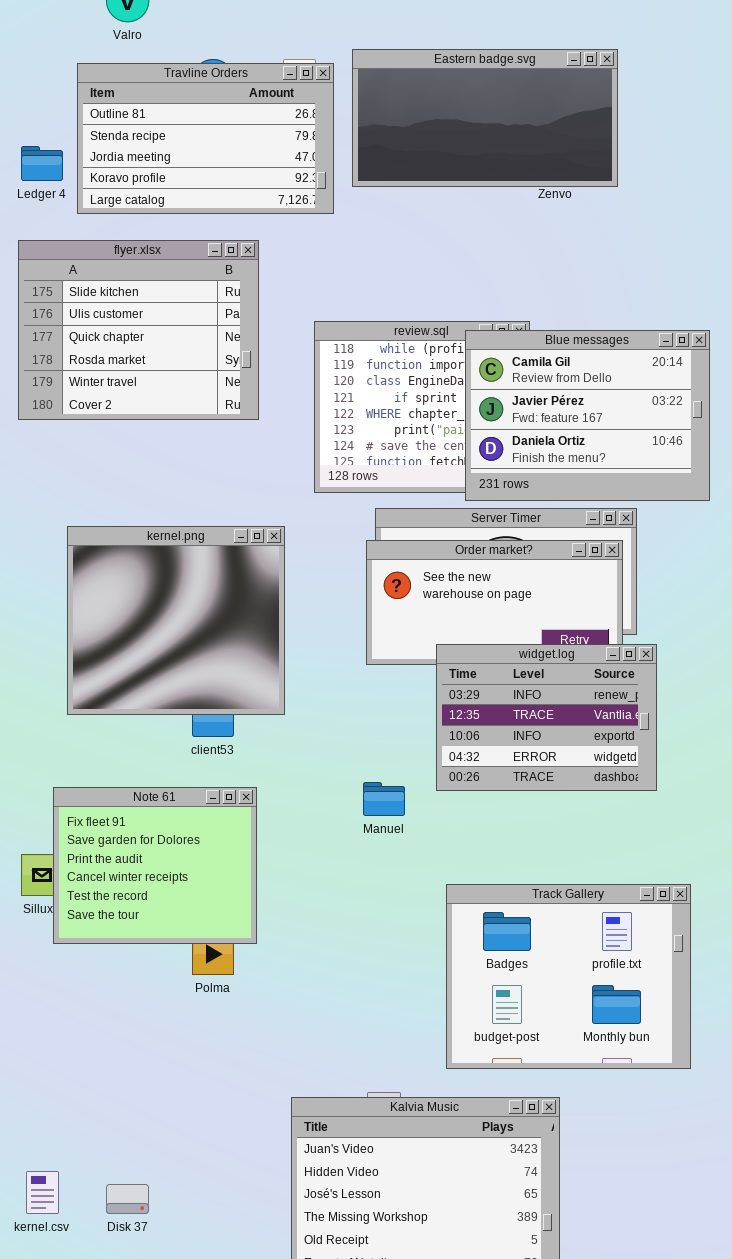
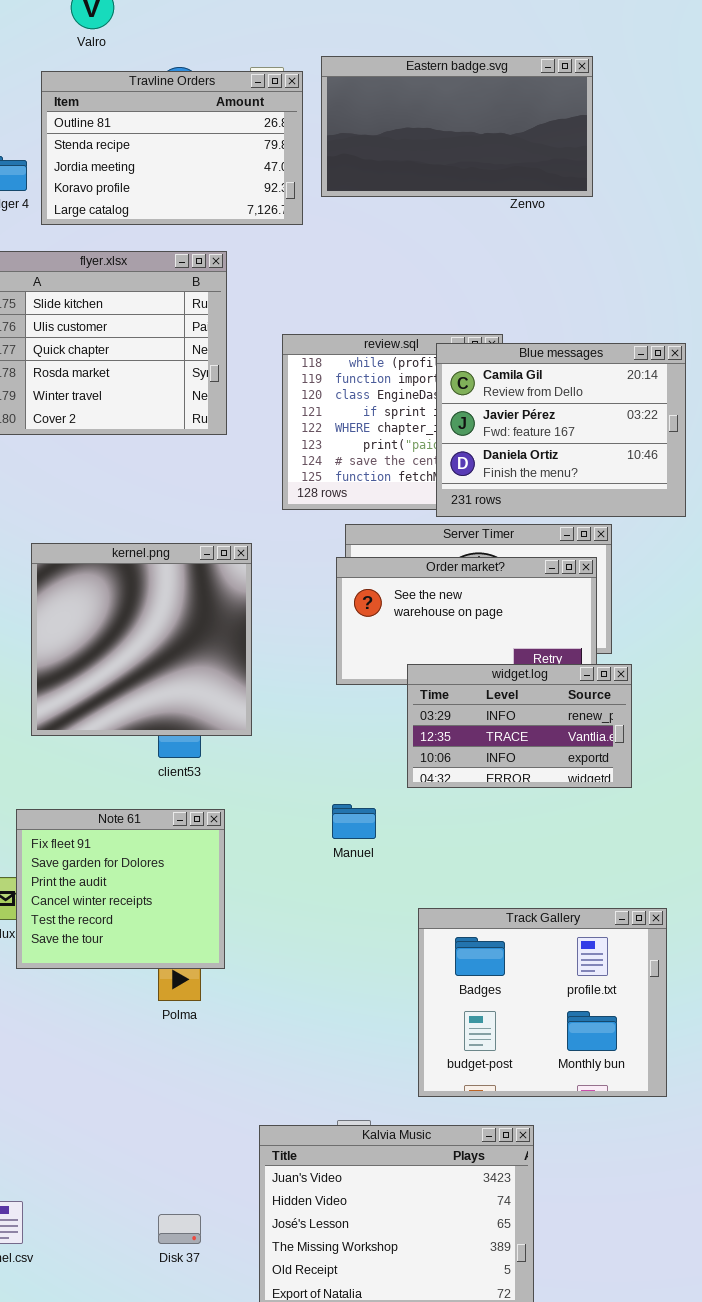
widget.log: [436,644,657,791] -> [407,664,632,788], resized
Disk 37: [106,1184,149,1214] -> [158,1214,201,1244], moved

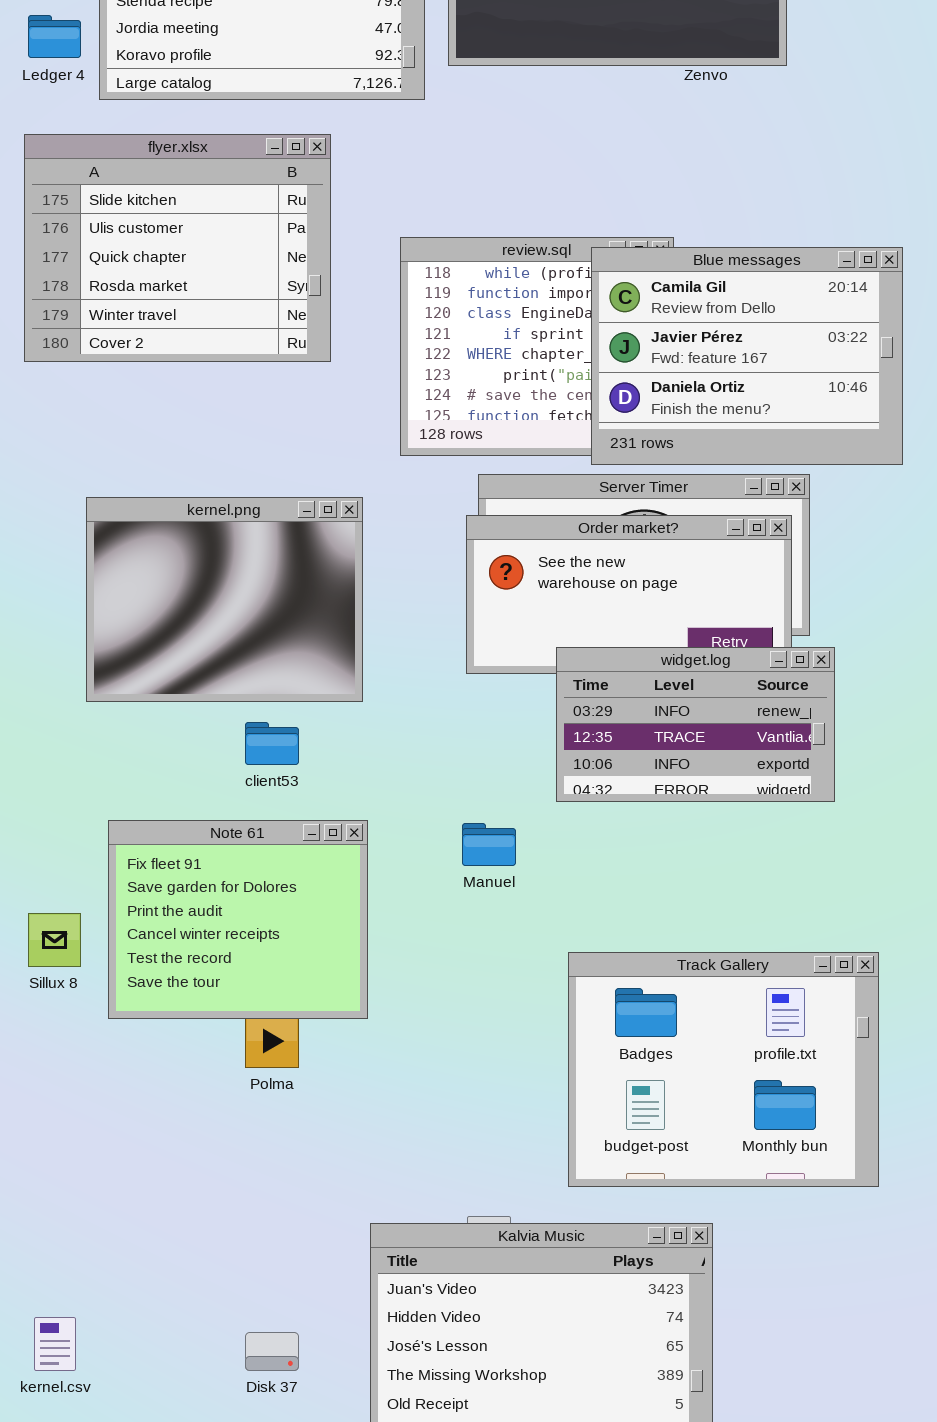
kernel.png: [31,543,252,736] -> [86,497,363,702], resized
Note 61: [16,809,225,969] -> [108,820,368,1019], moved

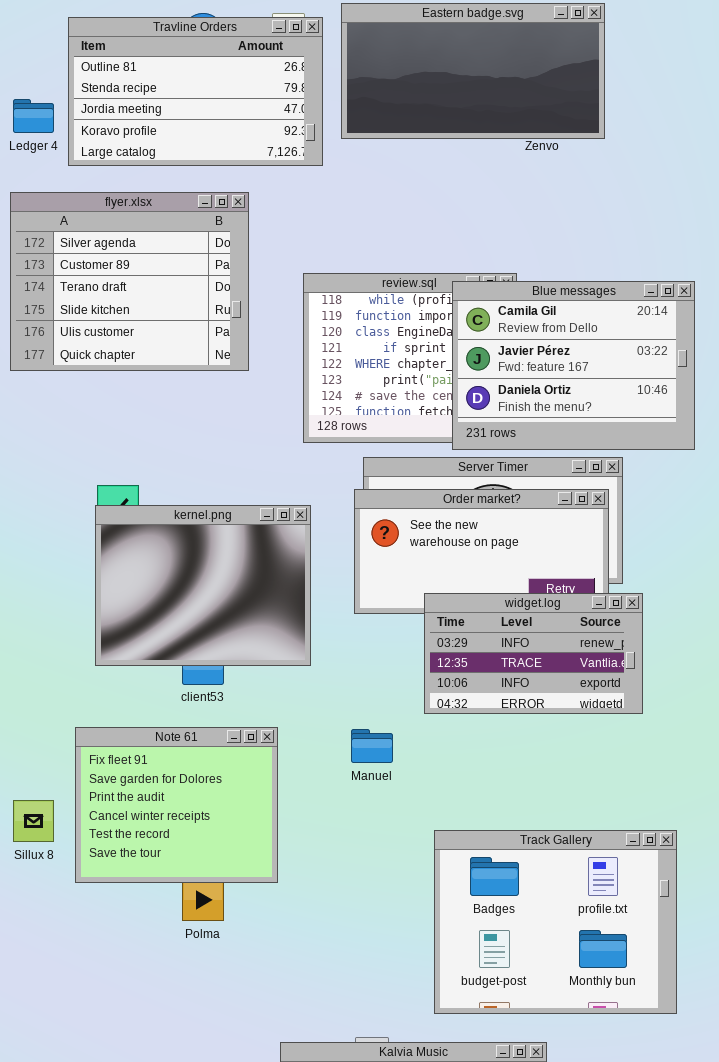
flyer.xlsx: [24,134,331,362] -> [10,192,249,371], scrolled up 3 rows
kernel.png: [86,497,363,702] -> [95,505,311,666], moved

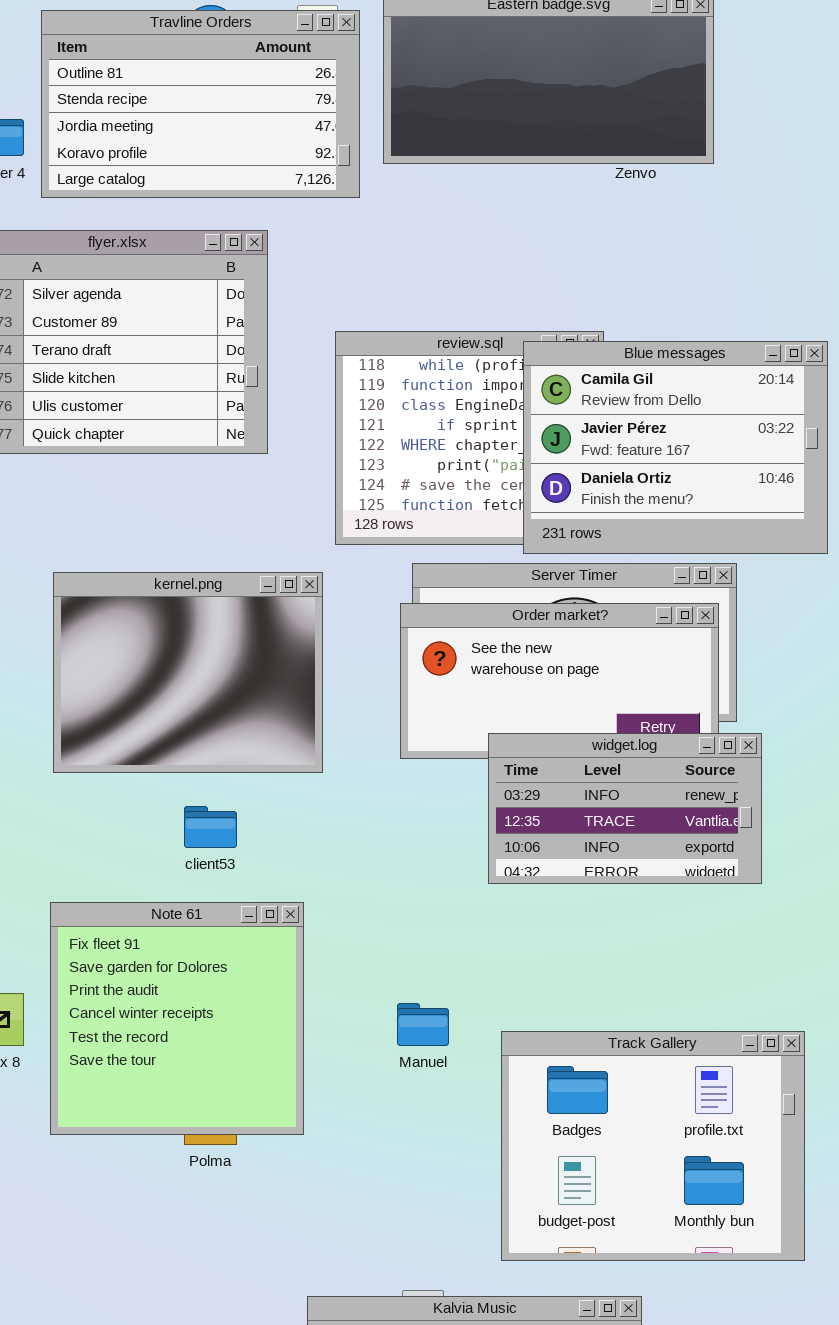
kernel.png: [95,505,311,666] -> [53,572,323,773], moved
Note 61: [75,727,278,883] -> [50,902,304,1135], resized
Manuel: [351,729,393,763] -> [397,1003,449,1046], moved

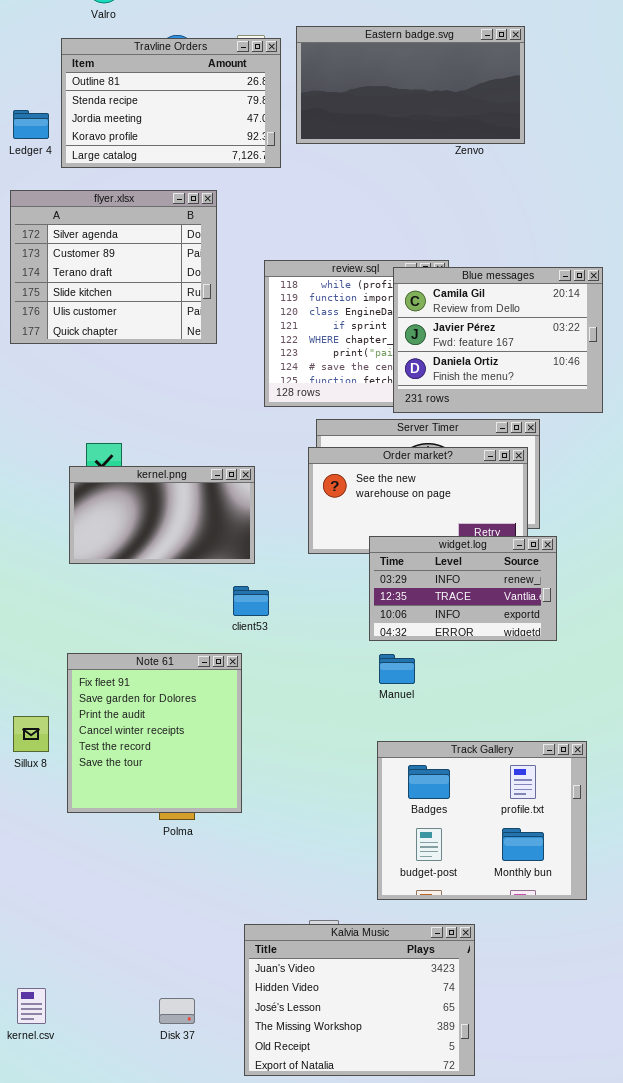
kernel.png: [53,572,323,773] -> [69,466,255,564], resized
client53: [184,806,237,848] -> [233,586,269,616], moved
Manuel: [397,1003,449,1046] -> [379,654,415,684], moved

